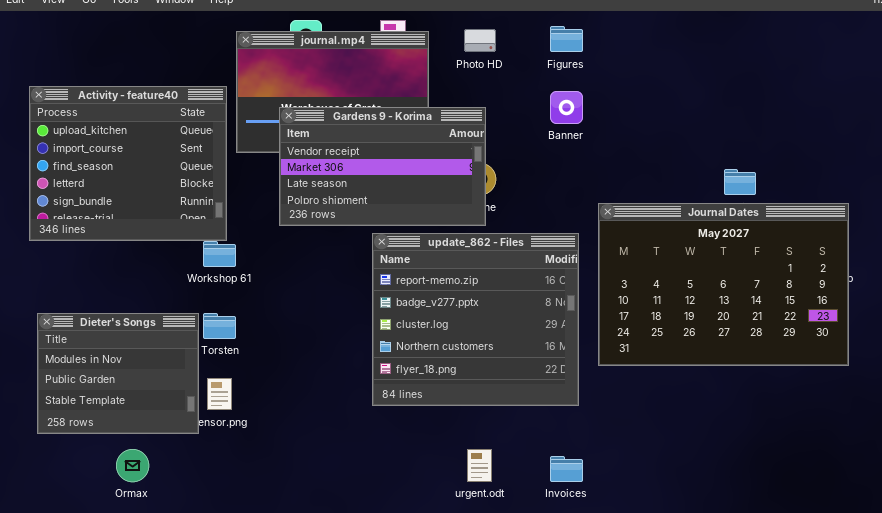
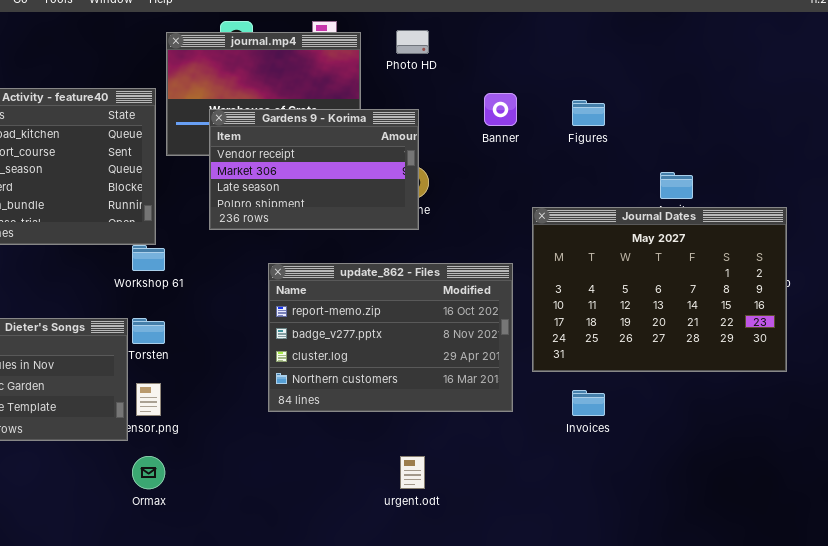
Figures: [550,26,583,52] -> [572,100,605,126], moved
update_862 - Files: [372,233,579,406] -> [268,263,513,412], resized
Ormax: [116,449,149,482] -> [132,456,165,489], moved
Invoices: [550,456,583,482] -> [572,390,605,416], moved

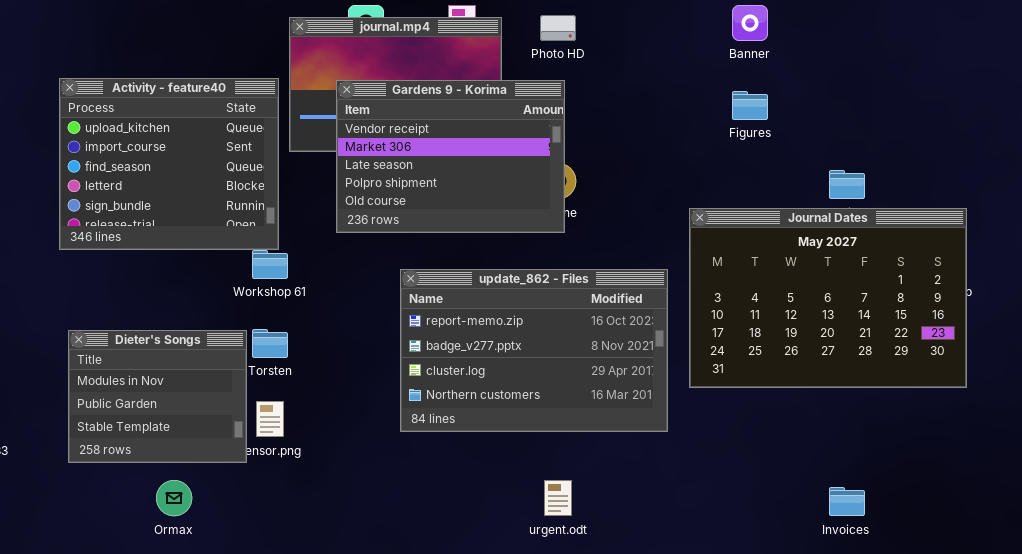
Banner: [484,93,517,126] -> [732,5,768,41], moved
Gardens 9 - Korima: [209,109,419,230] -> [336,80,565,233], resized
Invoices: [572,390,605,416] -> [829,487,865,516], moved
Ormax: [132,456,165,489] -> [156,480,192,516], moved

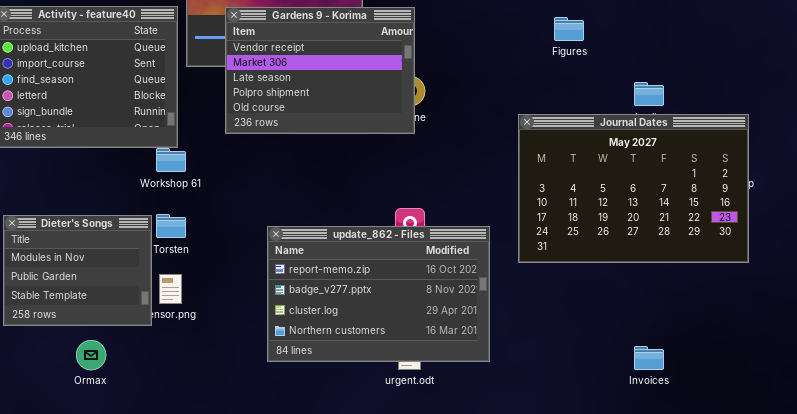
update_862 - Files: [400,269,668,432] -> [267,226,490,362], moved

